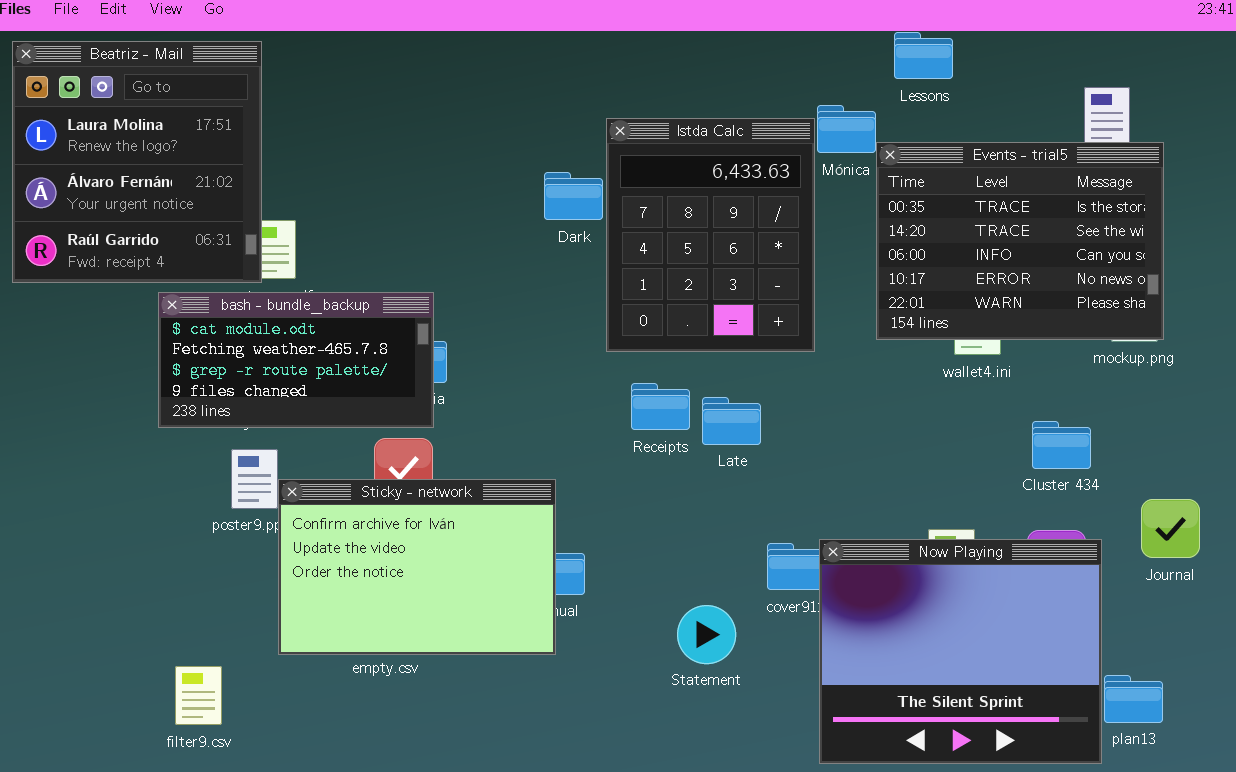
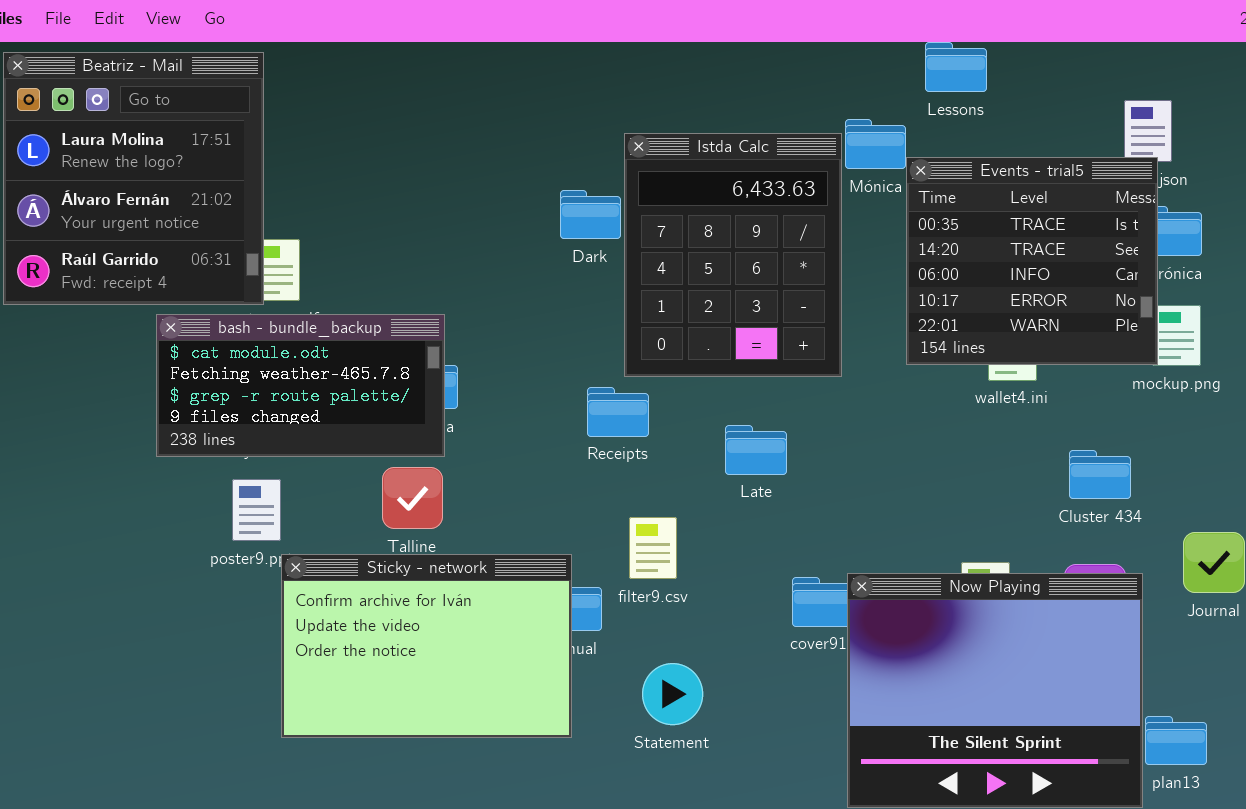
Events - trial5: [876,142,1164,340] -> [906,157,1158,365], resized
Receipts: [631,383,690,430] -> [587,387,649,437], moved
Sticky - network: [278,479,556,655] -> [281,554,572,738], moved
Statement: [677,605,736,664] -> [642,663,703,725], moved
filter9.csv: [175,666,222,725] -> [629,517,677,579], moved

